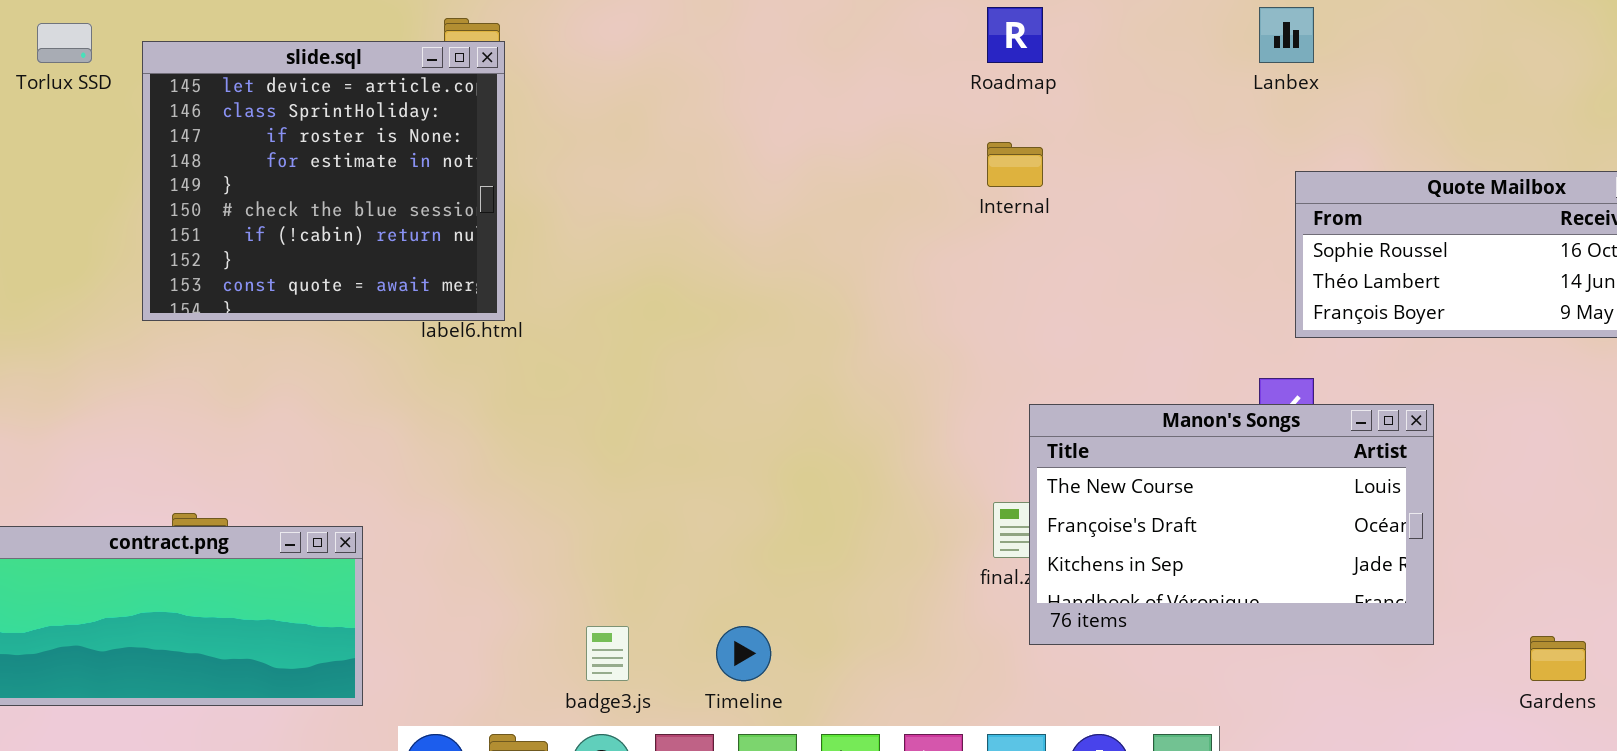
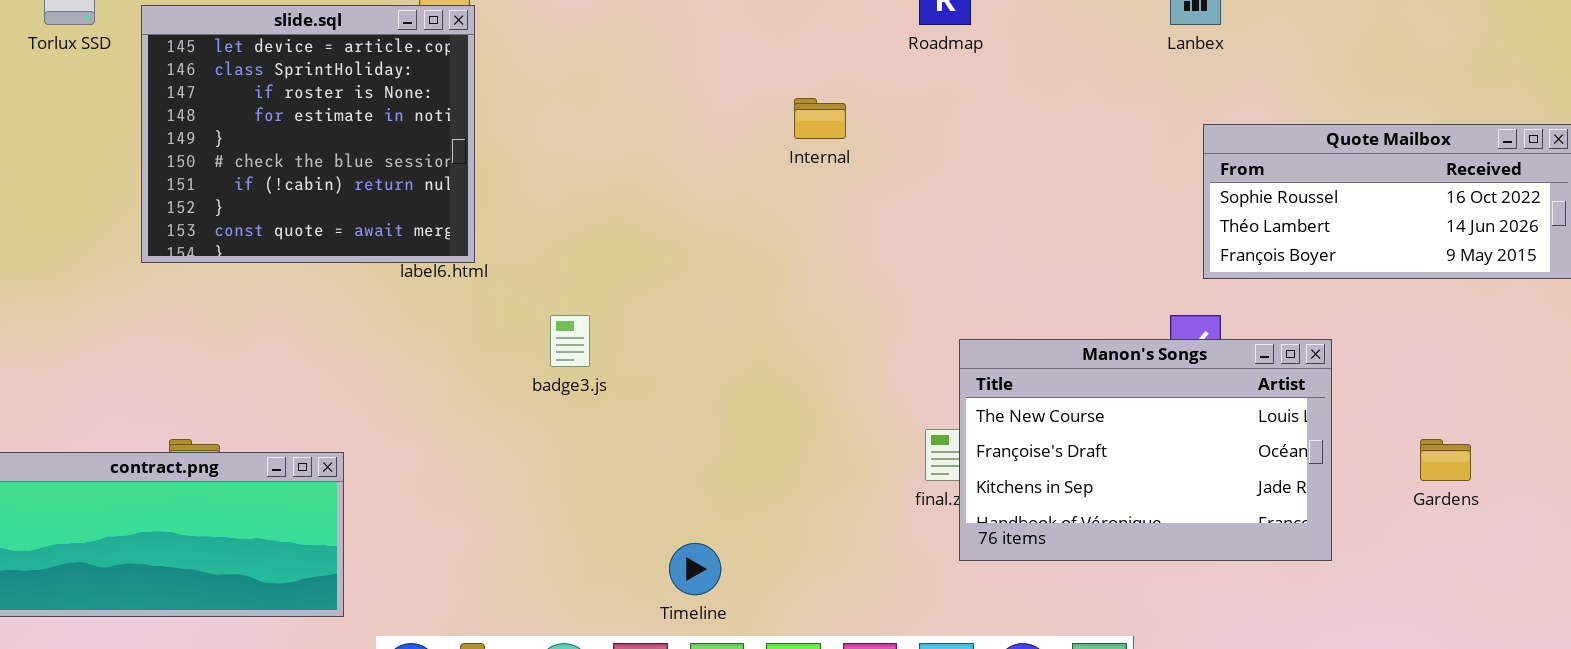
Internal: [987,142,1043,187] -> [794,98,846,139], moved
badge3.js: [586,626,629,681] -> [550,315,590,367], moved
Gardens: [1530,636,1586,681] -> [1420,439,1471,481], moved

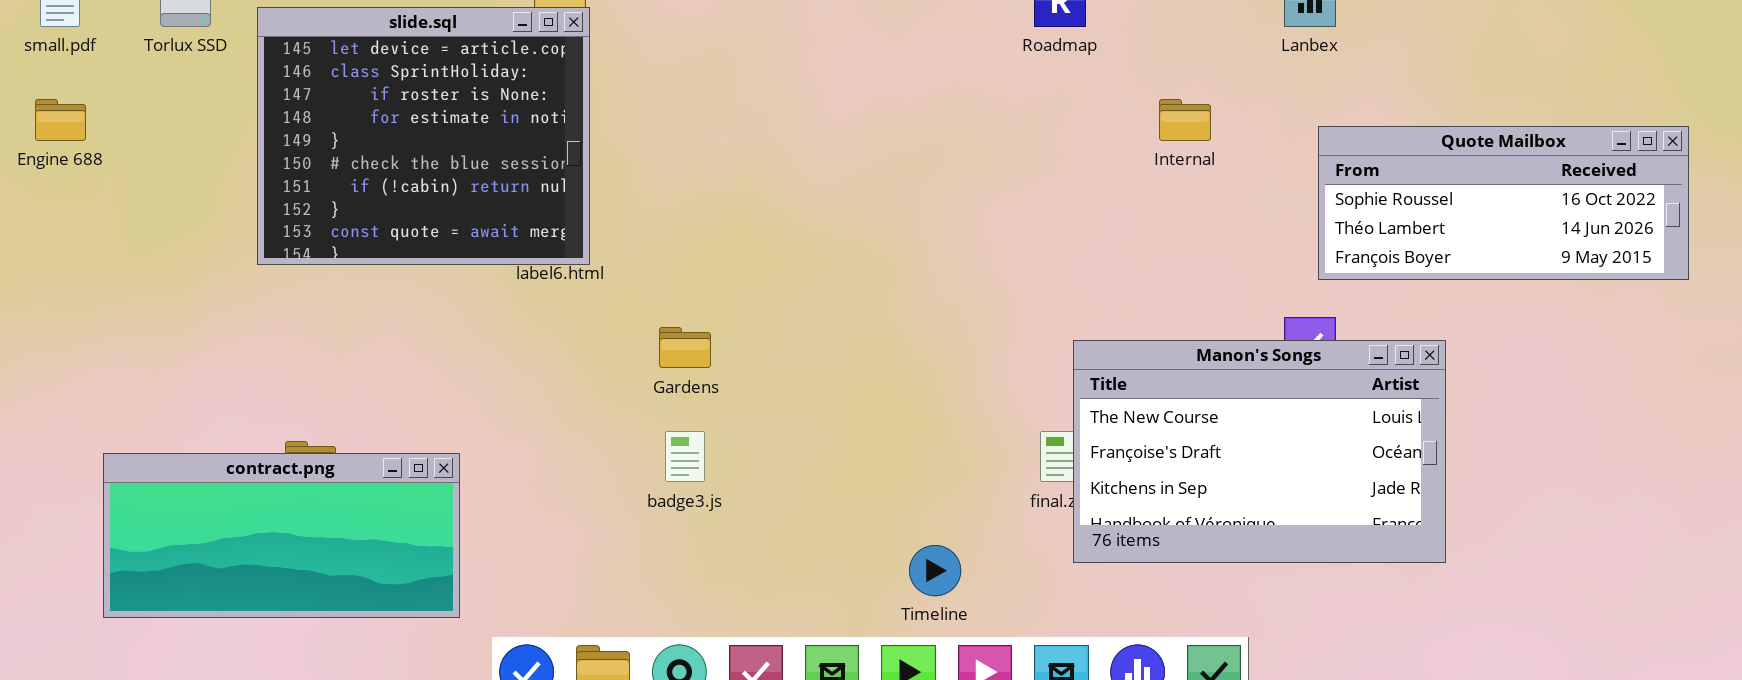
Internal: [794,98,846,139] -> [1159,99,1211,141], moved
badge3.js: [550,315,590,367] -> [665,431,705,482], moved
Gardens: [1420,439,1471,481] -> [659,327,711,368], moved
Timeline: [669,543,721,595] -> [909,545,961,596], moved

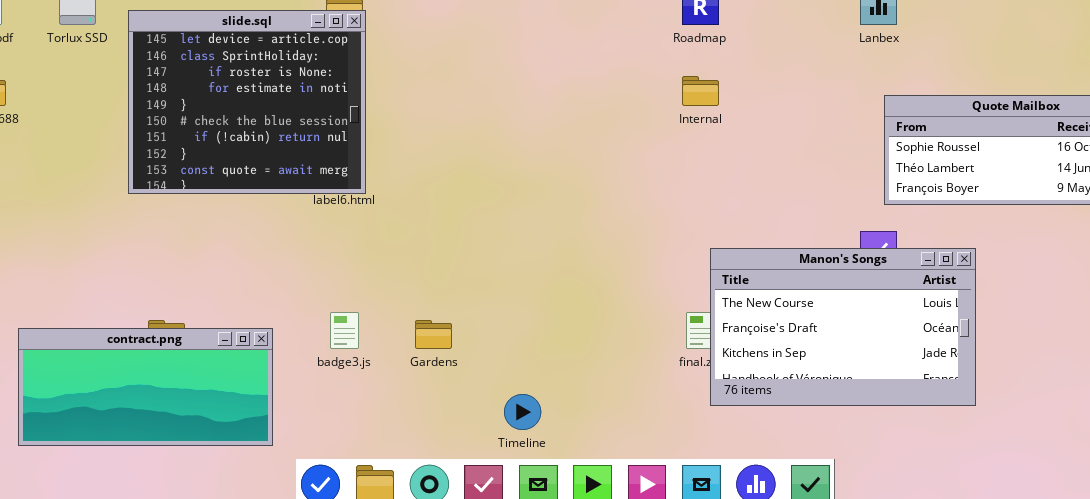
Internal: [1159,99,1211,141] -> [682,76,719,106], moved
Gardens: [659,327,711,368] -> [415,320,452,349], moved
badge3.js: [665,431,705,482] -> [330,312,359,349], moved
Timeline: [909,545,961,596] -> [504,394,541,430], moved

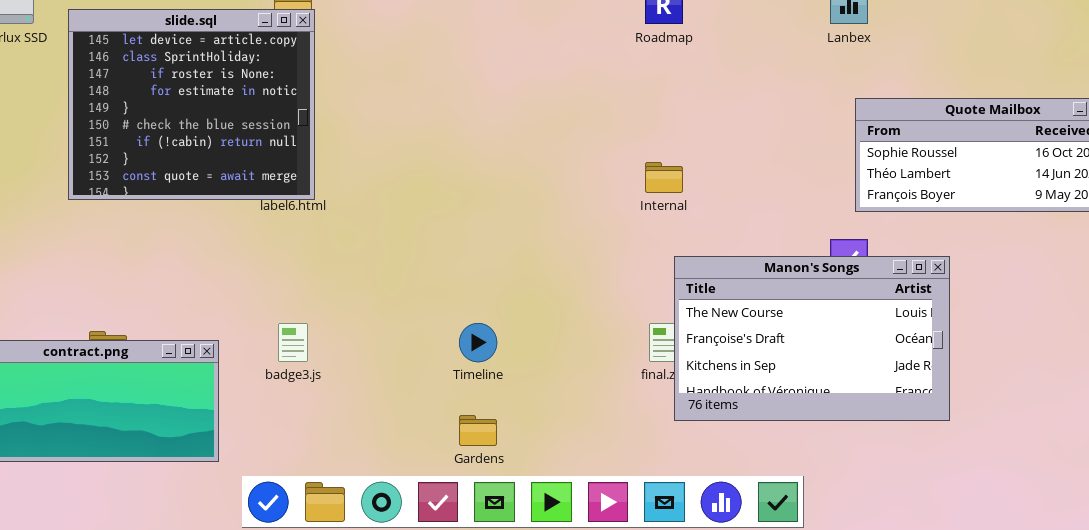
Internal: [682,76,719,106] -> [645,162,683,193], moved
Gardens: [415,320,452,349] -> [459,415,497,446], moved
Timeline: [504,394,541,430] -> [459,323,497,362], moved

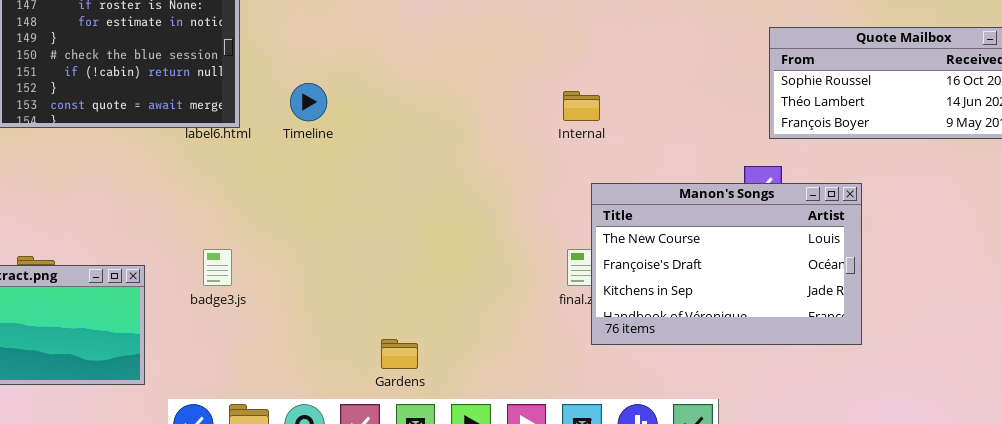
Timeline: [459,323,497,362] -> [290,83,327,121], moved

